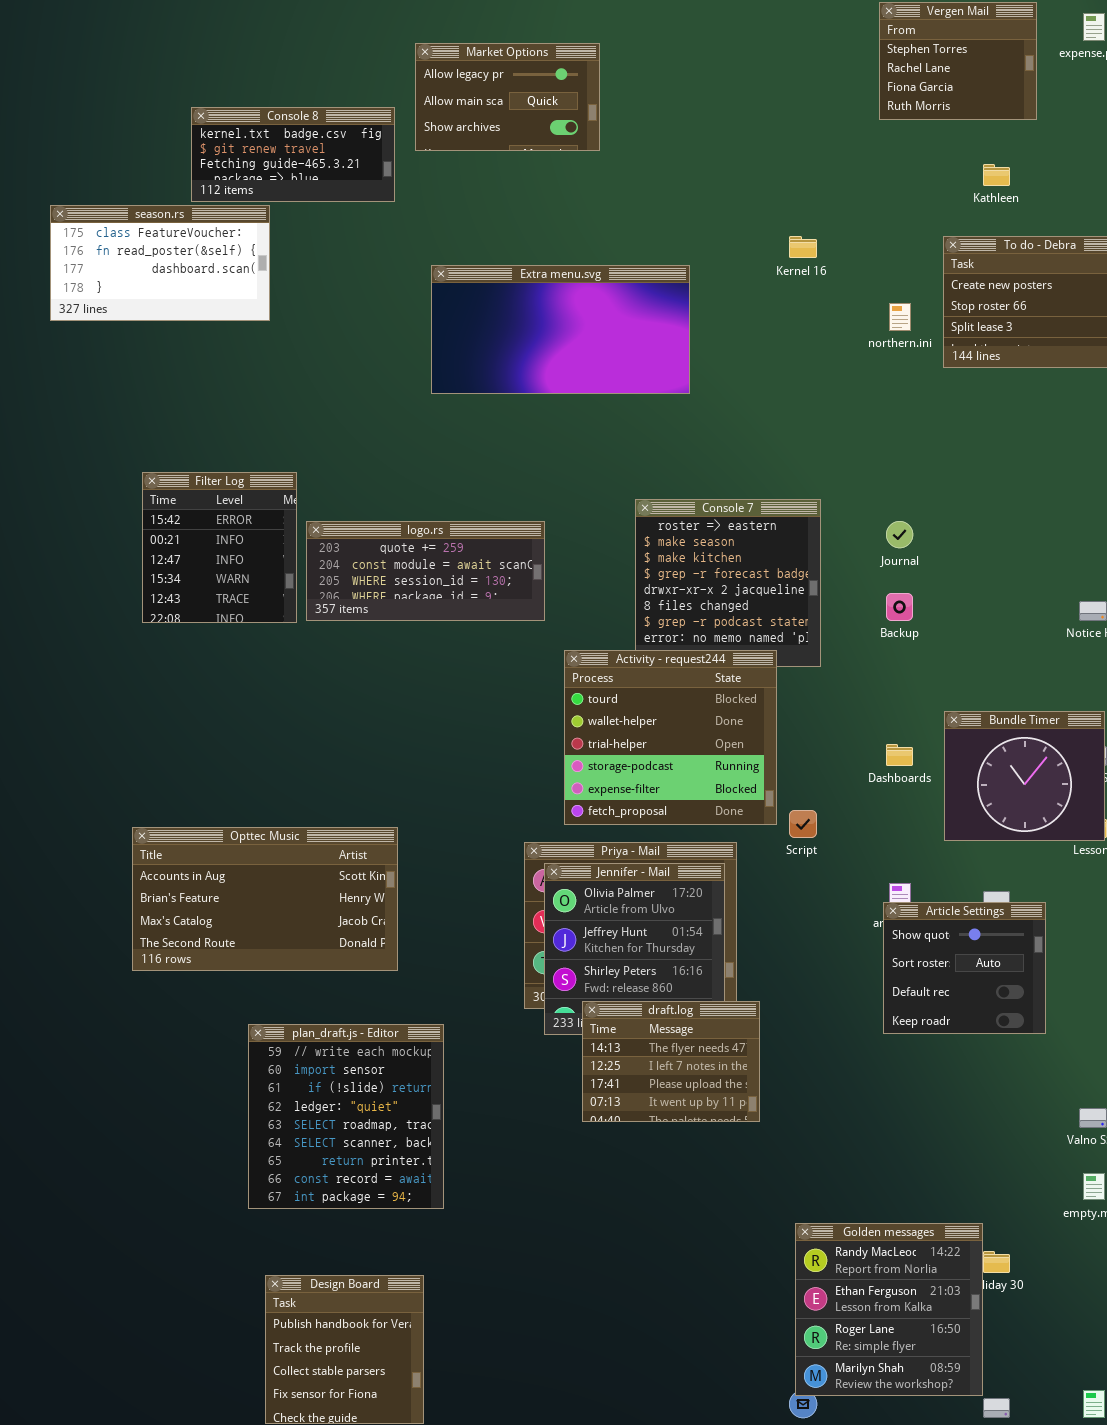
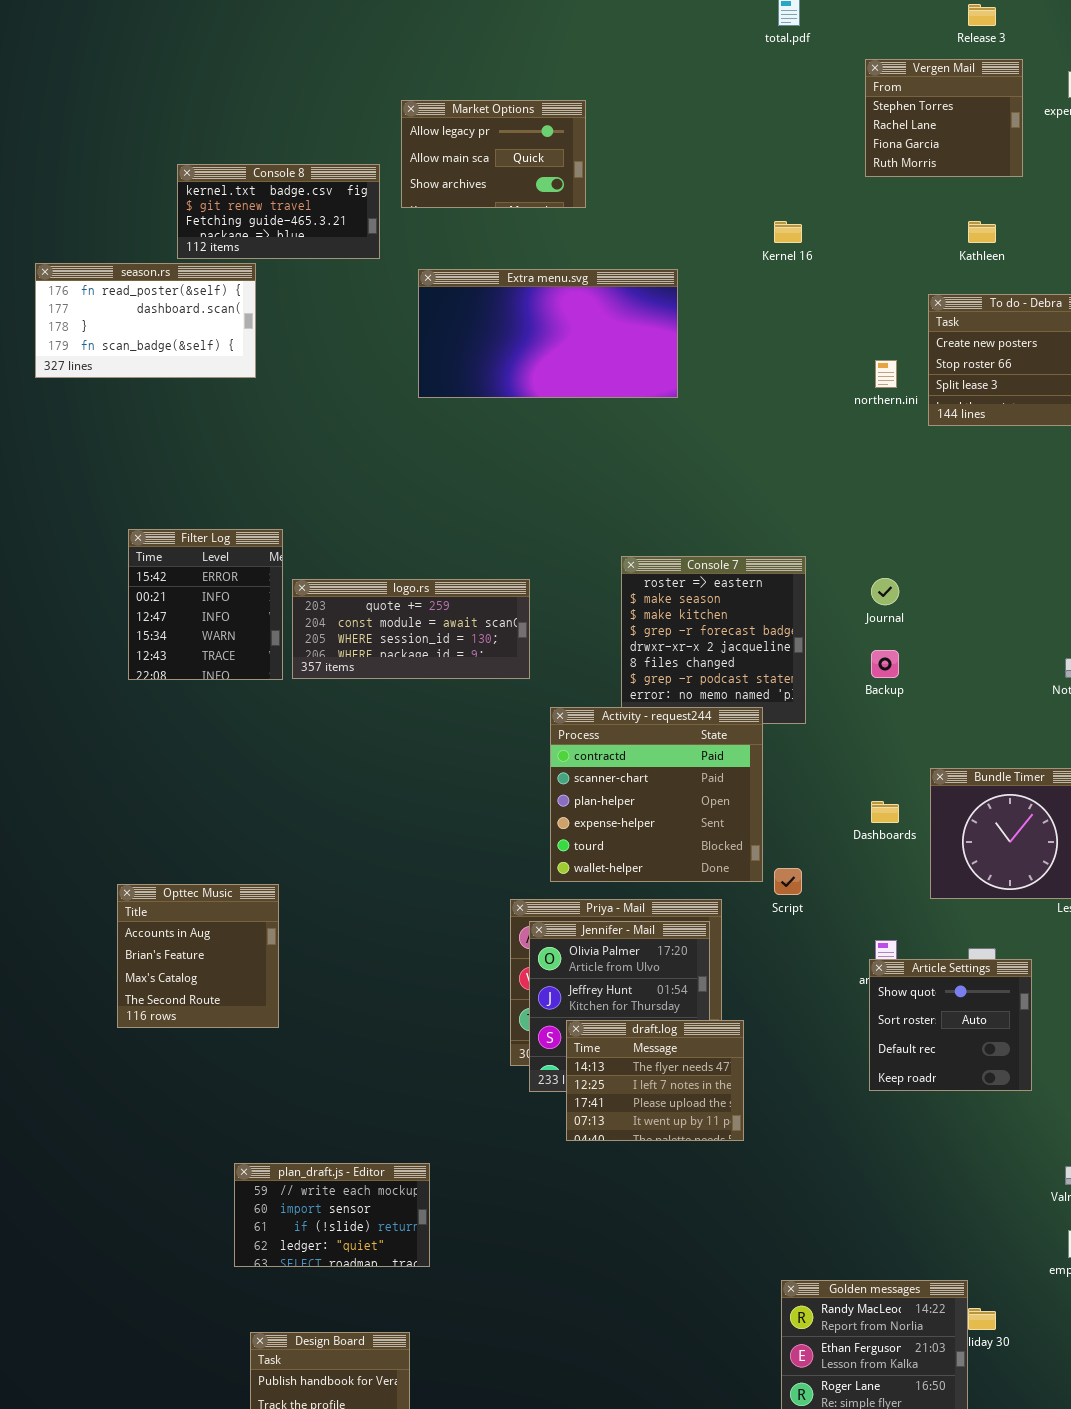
season.rs: [50,205,270,321] -> [35,263,256,378], scrolled down 1 row
Kernel 16: [789,236,817,258] -> [774,221,802,243], moved
Extra menu.svg: [431,265,690,394] -> [418,269,678,398], moved
Activity - request244: [564,650,777,825] -> [550,707,763,882], scrolled up 4 rows
Opttec Music: [132,827,398,971] -> [117,884,279,1028], resized
draft.log: [582,1001,760,1122] -> [566,1020,744,1141], moved
plan_draft.js - Editor: [248,1024,444,1209] -> [234,1163,430,1267], resized

